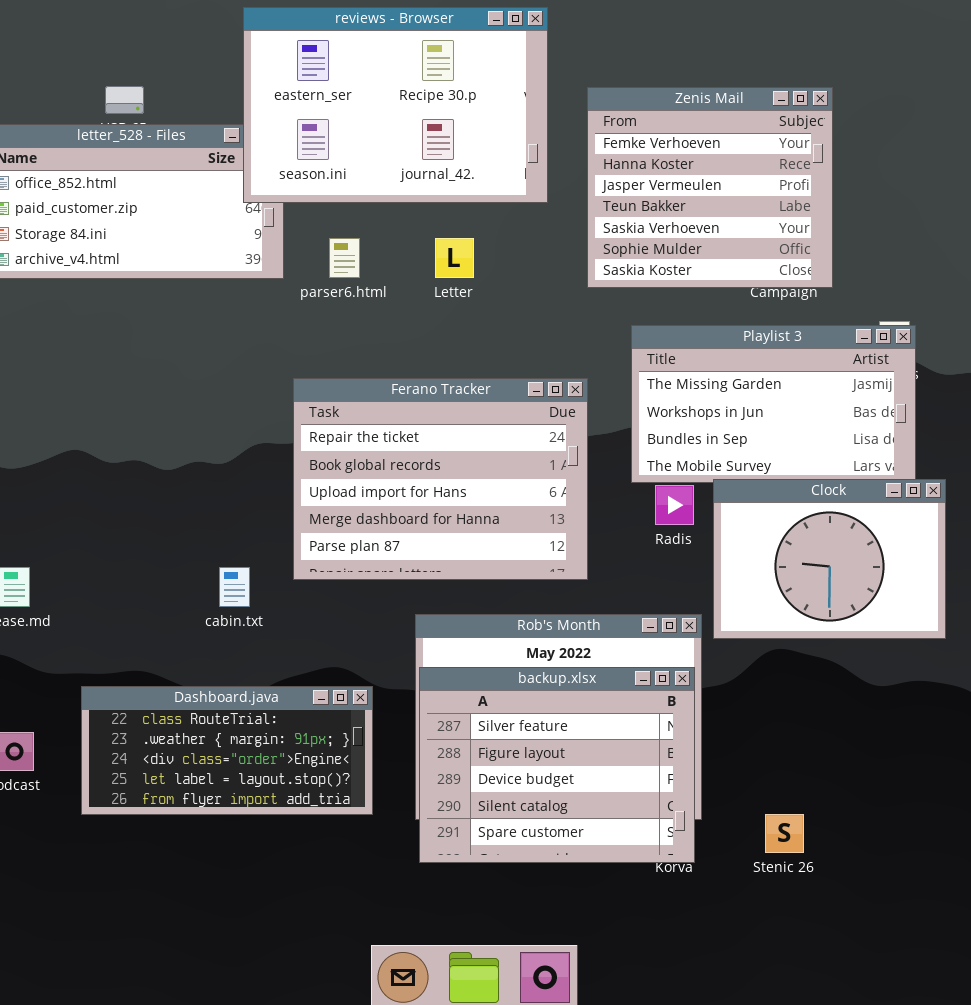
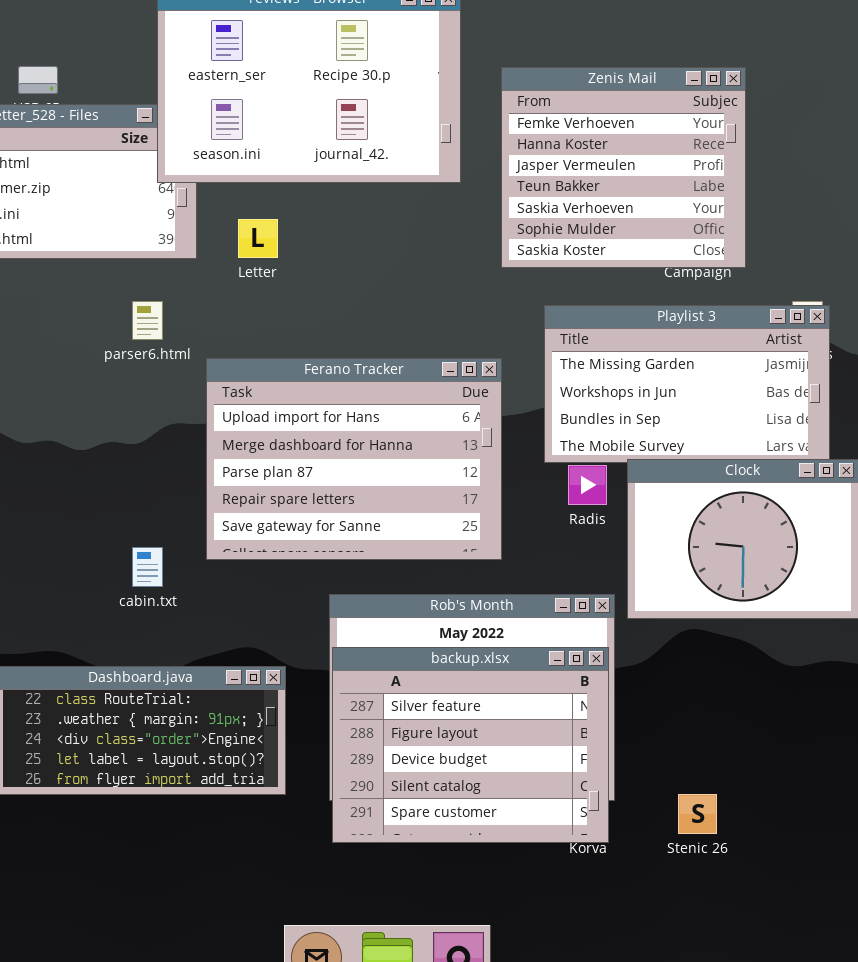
parser6.html: [329,238,360,278] -> [132,301,163,340], moved
Letter: [435,238,474,278] -> [238,219,278,258], moved
Ferano Tracker: [293,378,588,580] -> [206,358,502,560], scrolled down 2 rows

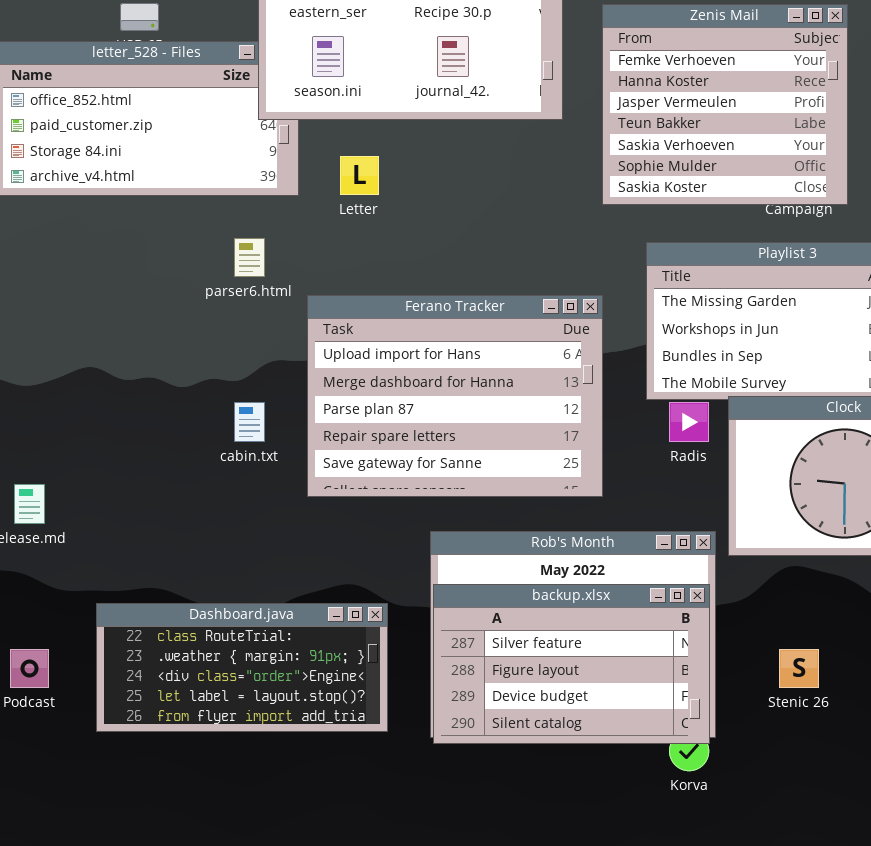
cabin.txt: [132,547,163,587] -> [234,402,265,442], moved
backup.xlsx: [332,647,609,843] -> [433,584,710,744], resized
Stenic 26: [678,794,717,834] -> [779,649,819,688], moved

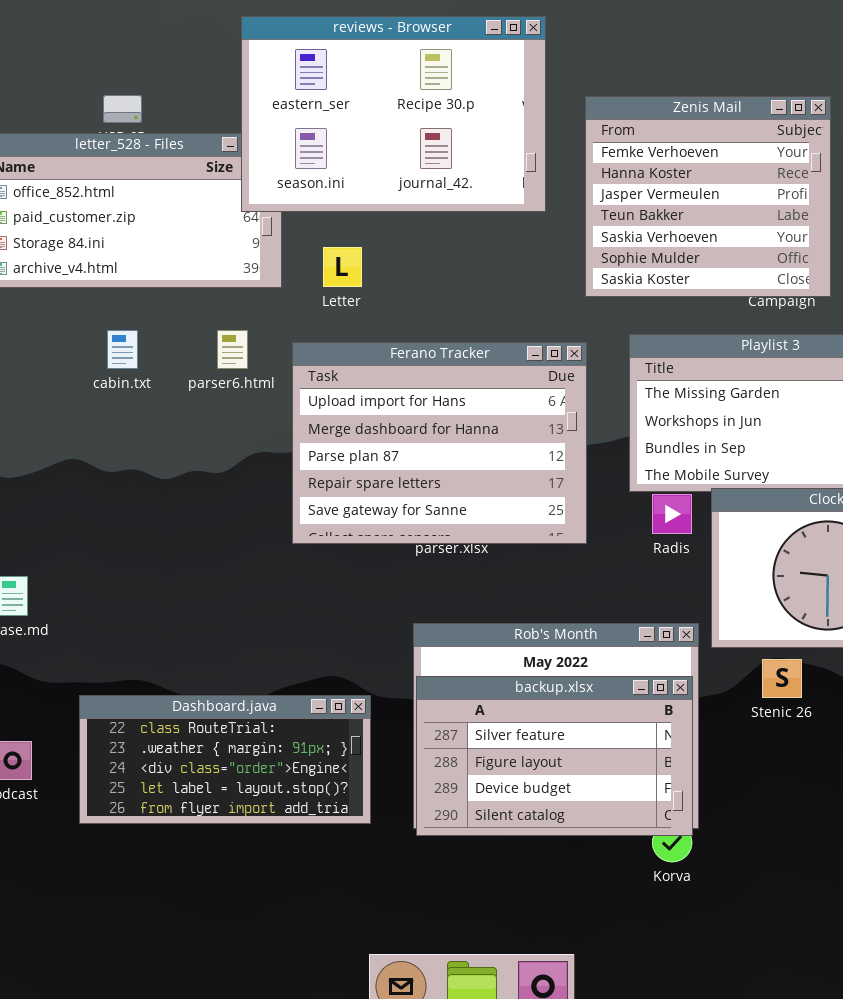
Ferano Tracker: [307,295,603,497] -> [292,342,587,544], moved
cabin.txt: [234,402,265,442] -> [107,330,138,369], moved
Stenic 26: [779,649,819,688] -> [762,659,802,698], moved

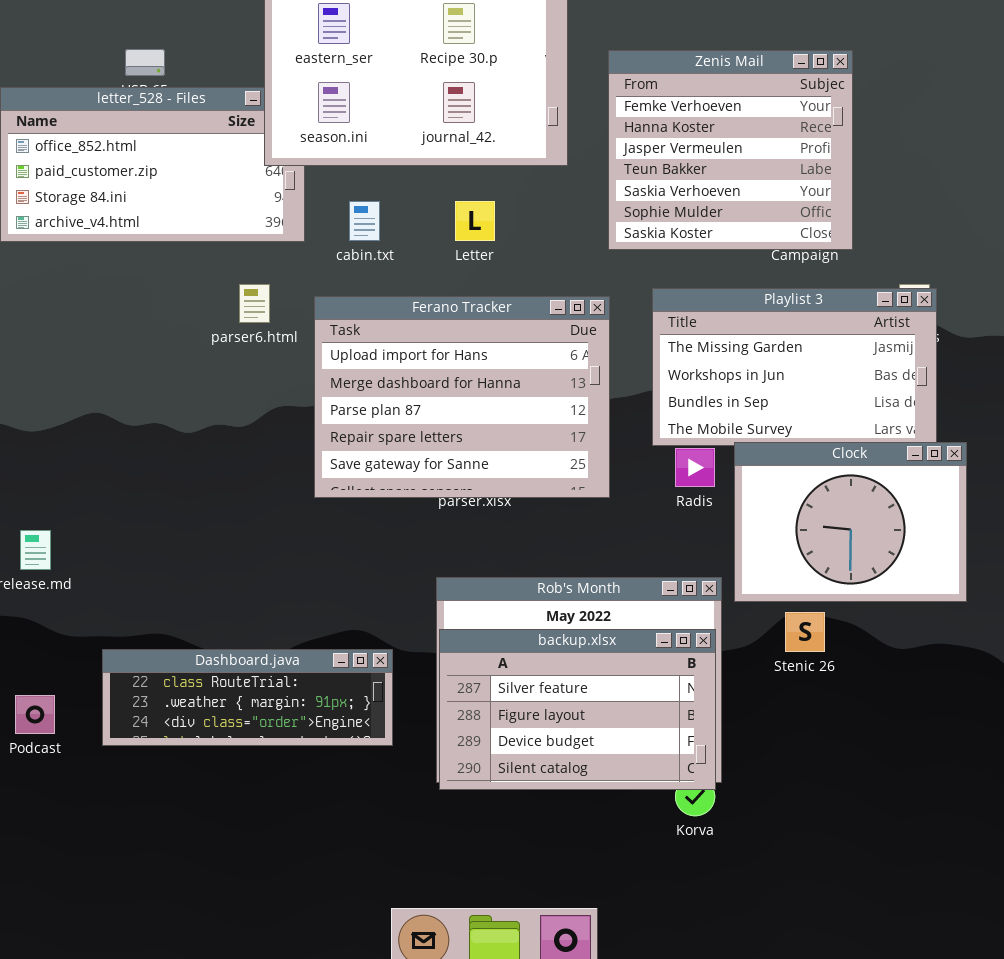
Letter: [323,247,362,287] -> [455,201,495,241], moved
cabin.txt: [107,330,138,369] -> [349,201,380,241], moved
Dashboard.java: [79,695,371,824] -> [102,649,393,746], resized

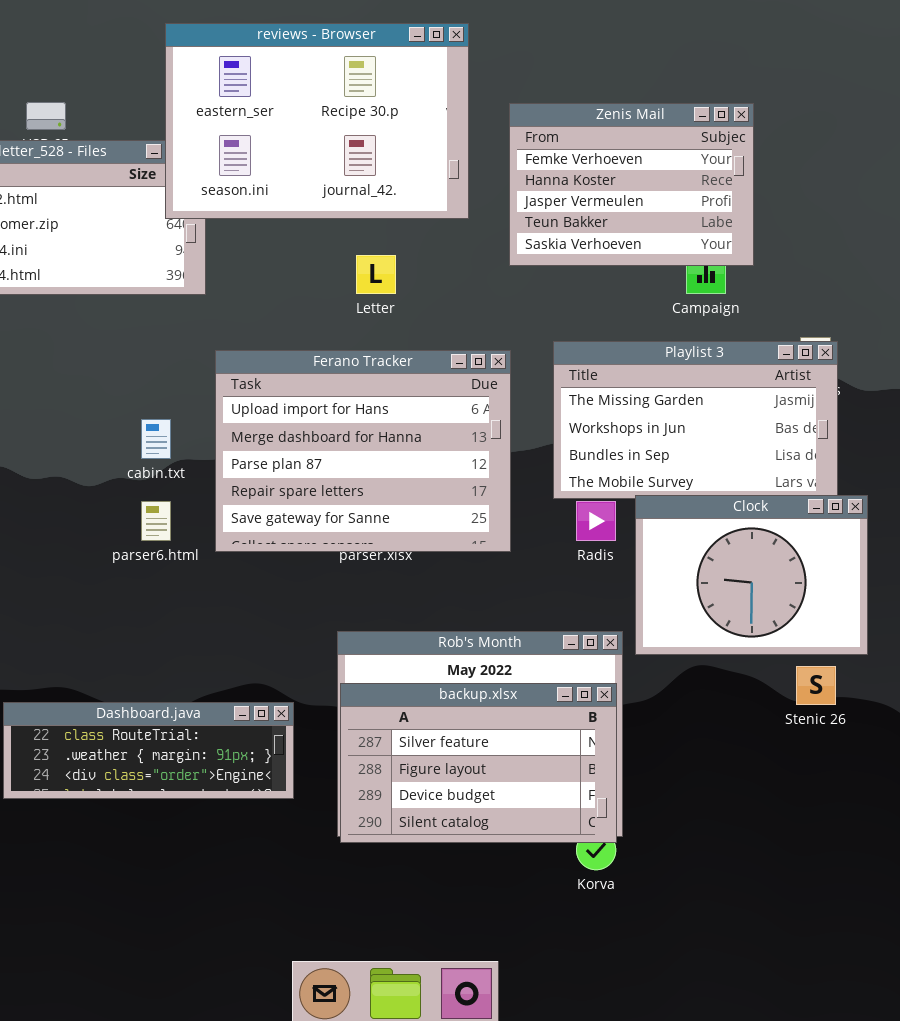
Zenis Mail: [608,50,853,250] -> [509,103,754,266], resized
cabin.txt: [349,201,380,241] -> [141,419,171,459], moved
parser6.html: [239,284,270,323] -> [141,501,171,541], moved
Stenic 26: [785,612,825,652] -> [796,666,836,705], moved

